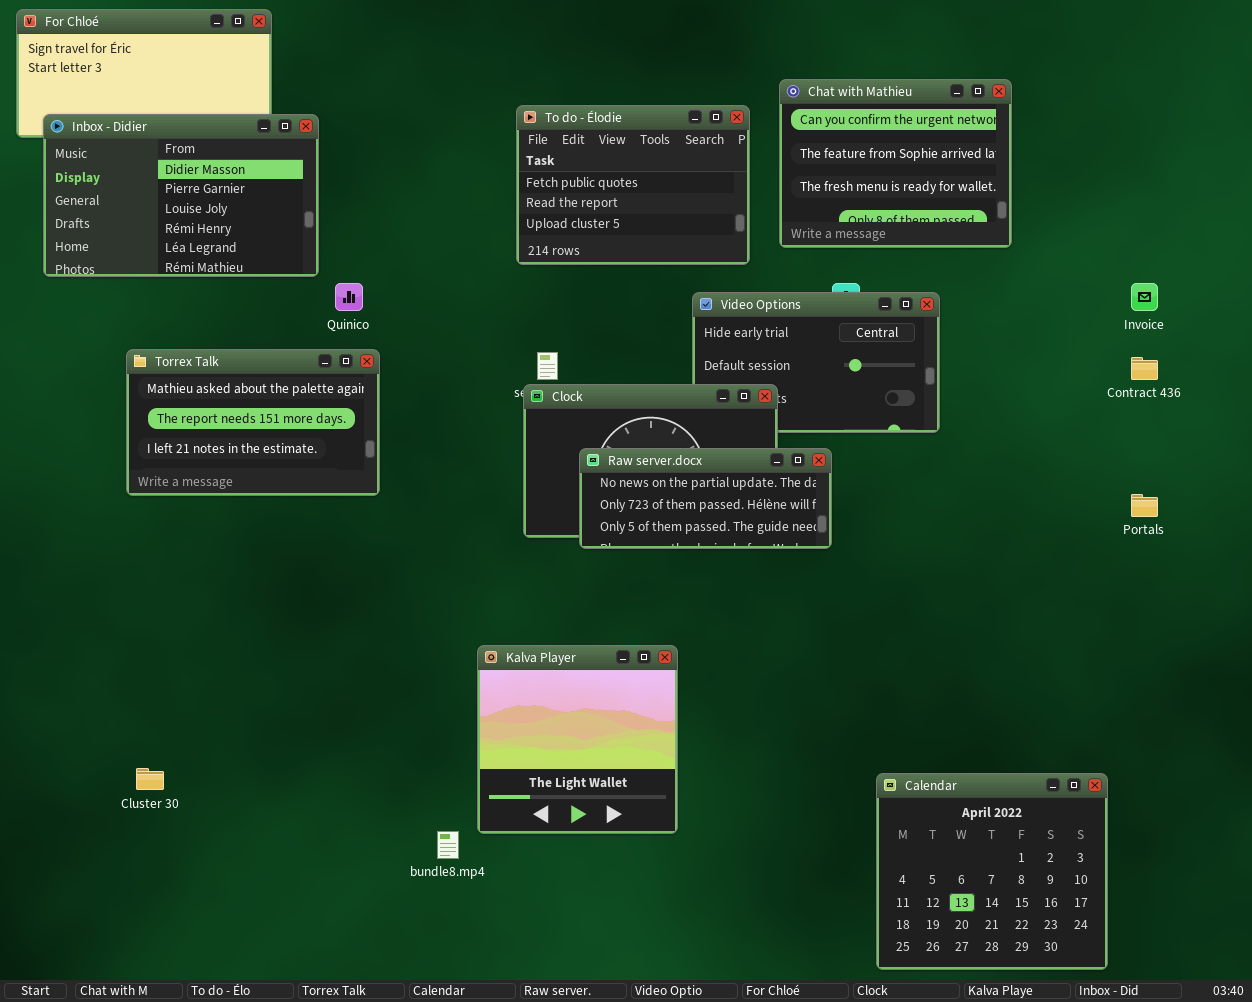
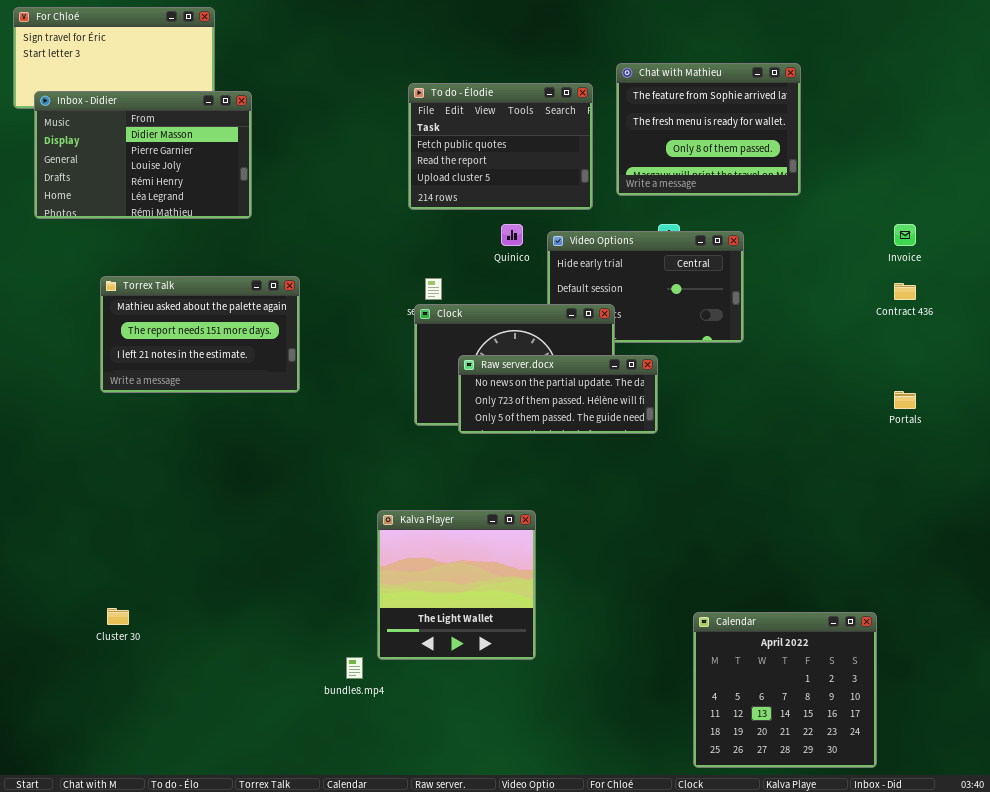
Chat with Mathieu: [779,79,1012,248] -> [616,63,801,196], scrolled down 1 row
Quinico: [335,283,363,311] -> [501,224,523,246], moved

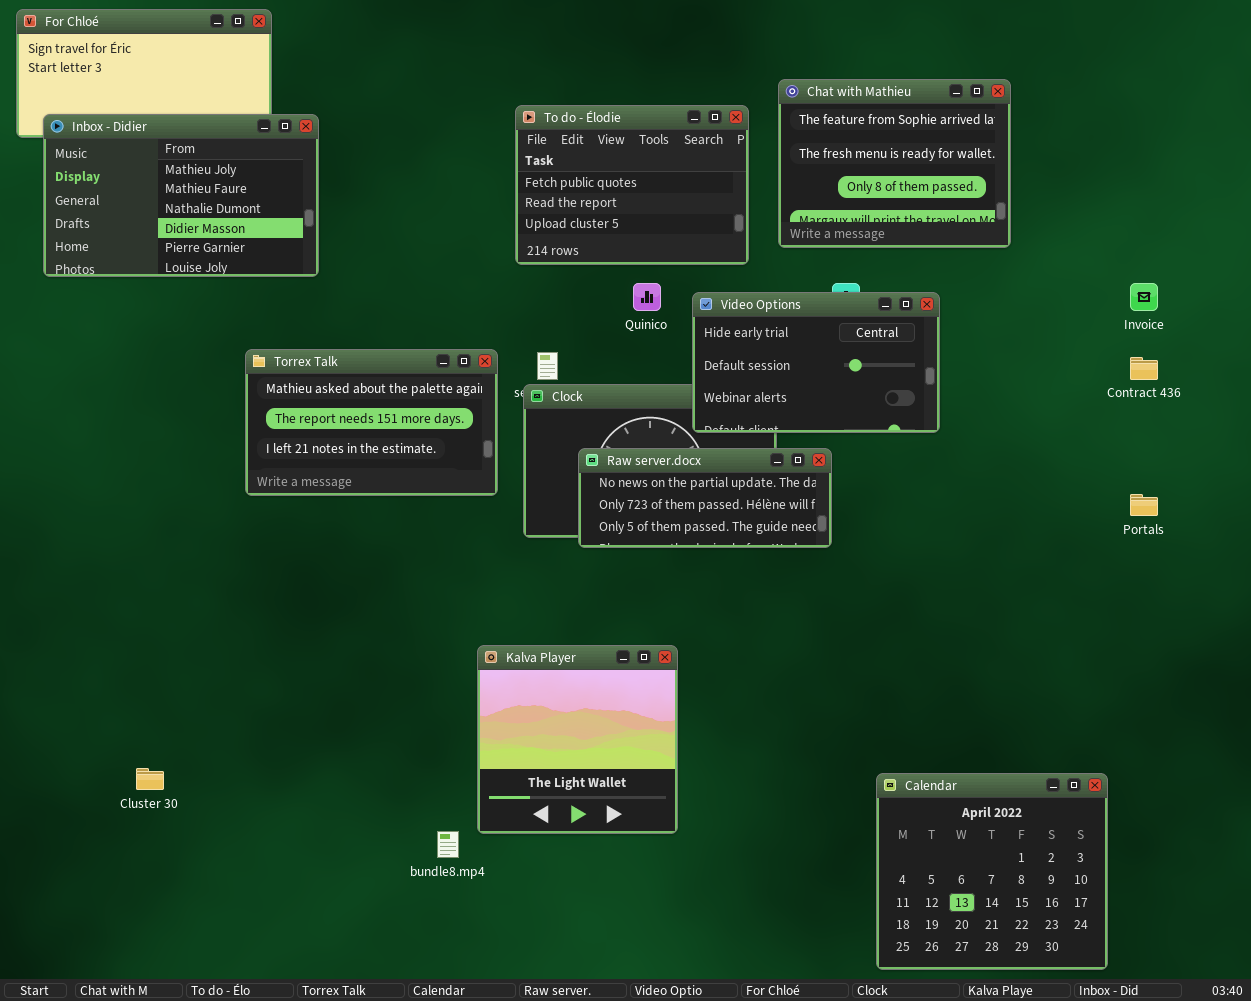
Inbox - Didier: [34,91,252,219] -> [43,114,319,277], scrolled up 3 rows
Video Options: [547,231,744,343] -> [692,292,940,433], raised
Torrex Talk: [100,276,300,393] -> [245,349,498,496], moved

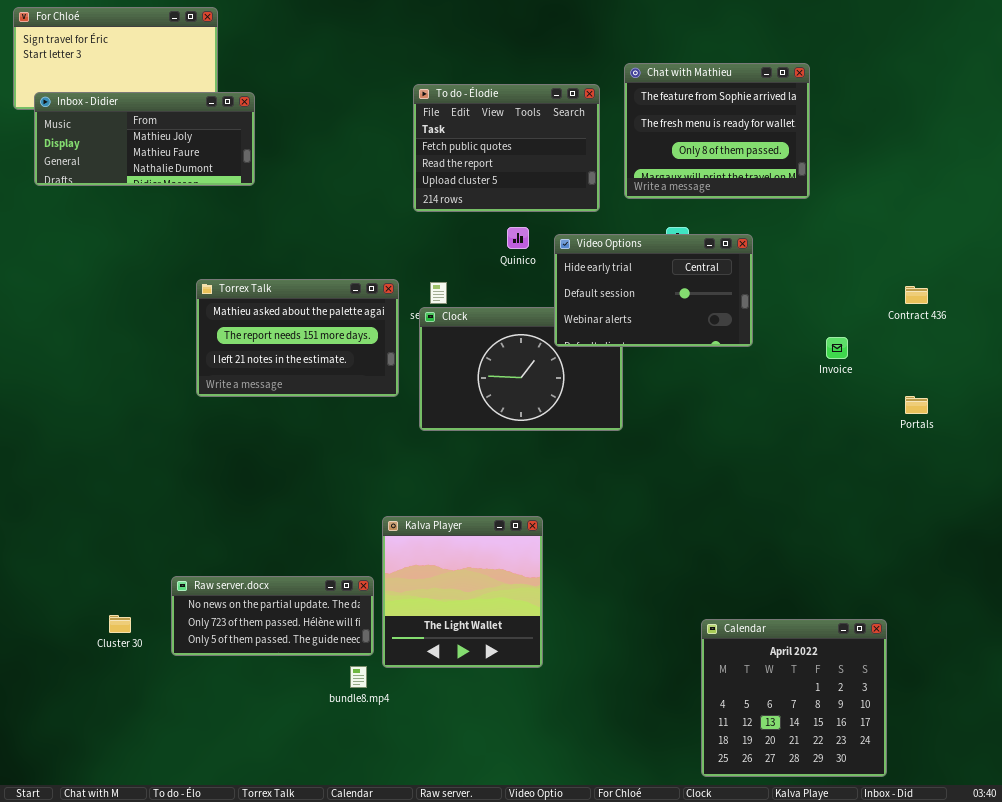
Inbox - Didier: [43,114,319,277] -> [34,92,255,186], resized
Invoice: [1130,283,1158,311] -> [826,337,848,359], moved
Raw server.docx: [578,448,832,548] -> [171,576,374,656], moved

